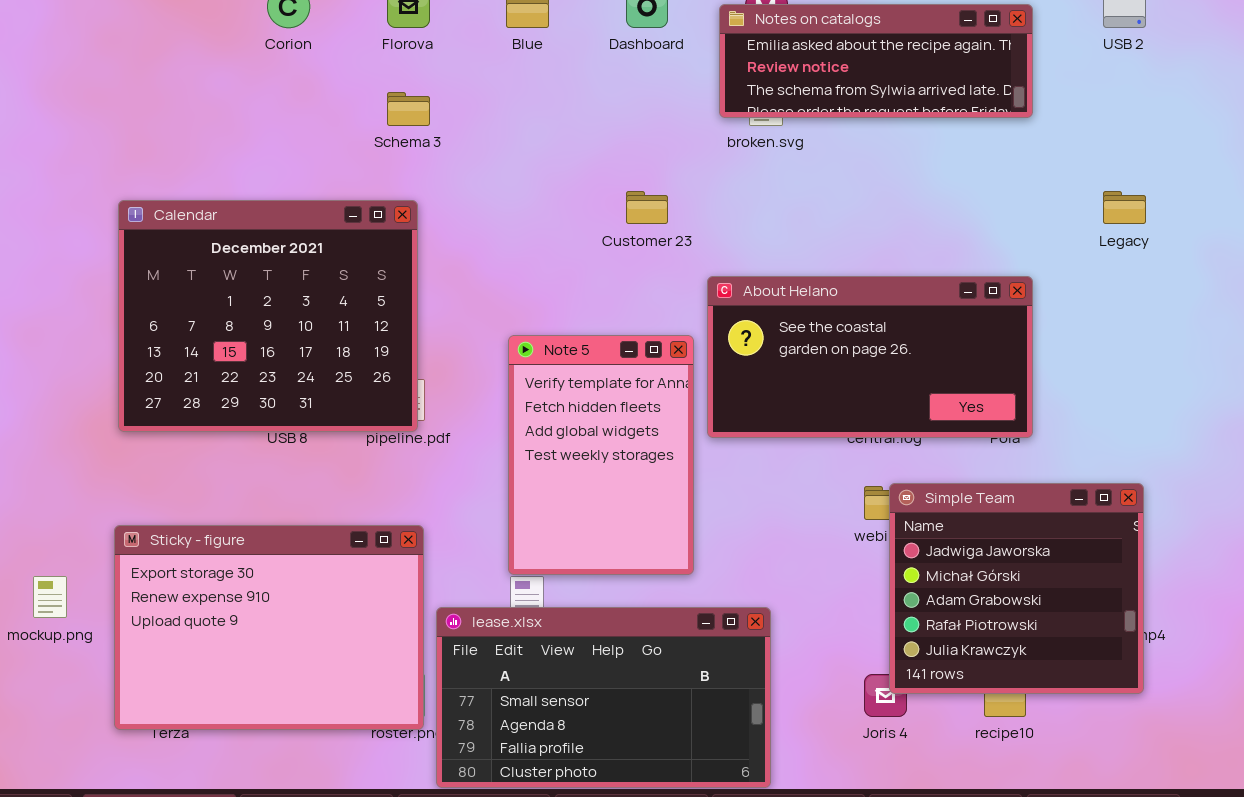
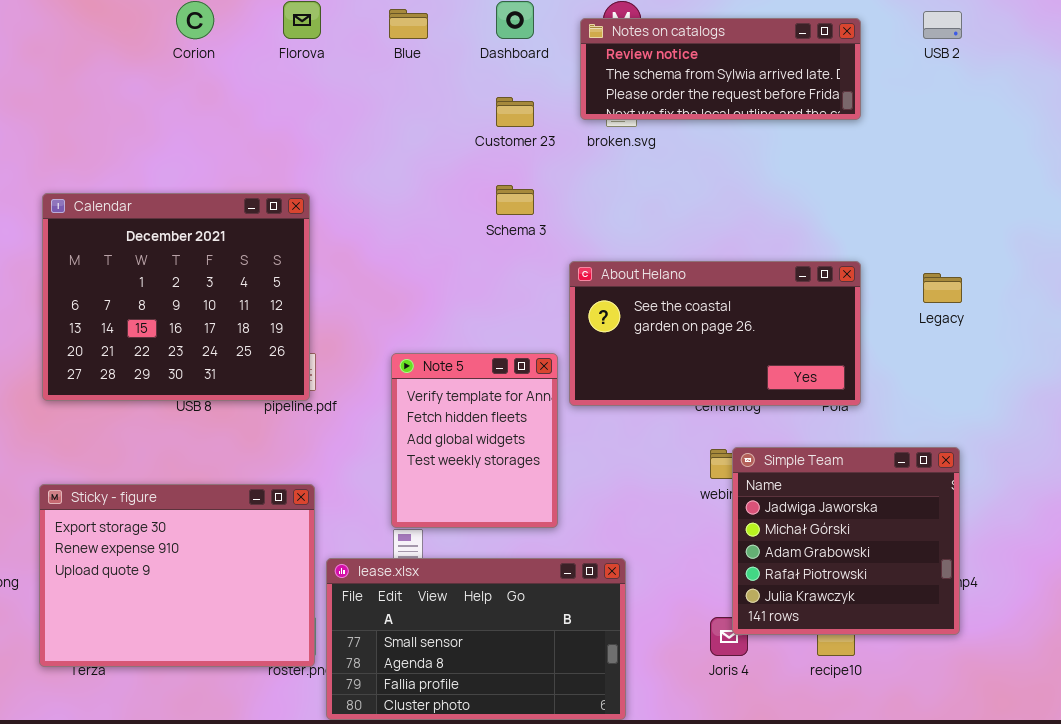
Notes on catalogs: [719,4,1033,118] -> [580,18,861,120], scrolled down 1 row
Schema 3: [387,92,430,126] -> [496,185,534,215], moved
Customer 23: [626,191,668,224] -> [496,97,534,127], moved
Legacy: [1103,191,1146,224] -> [923,273,962,303], moved
Note 5: [508,335,694,575] -> [391,353,558,528], resized

